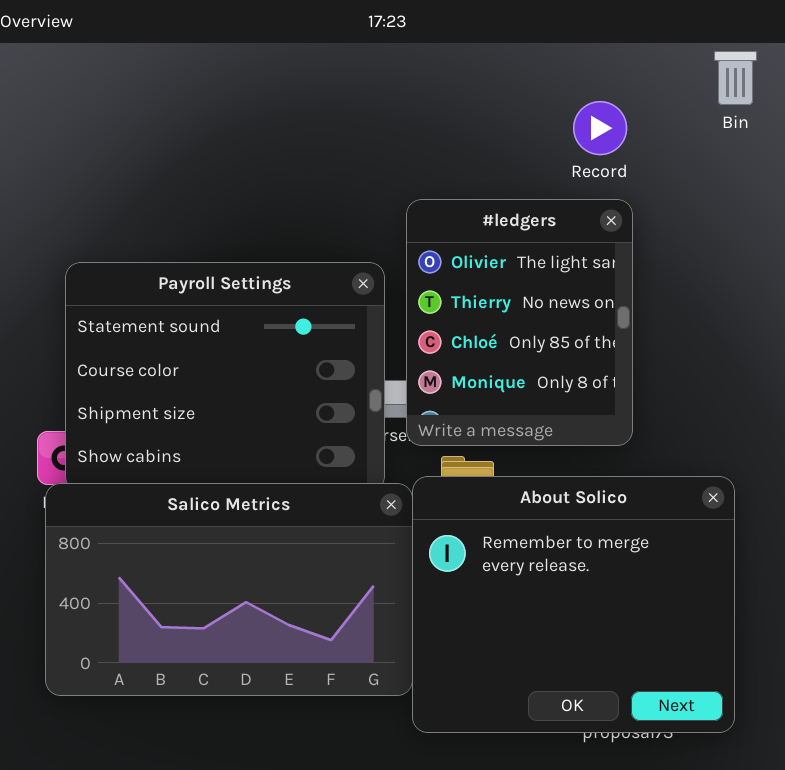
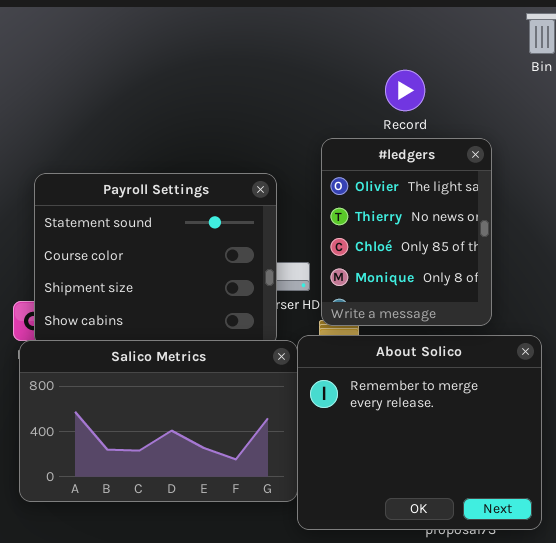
Record: [573,101,627,155] -> [385,70,425,111], moved
#ledgers: [406,199,633,446] -> [321,138,492,326], moved

